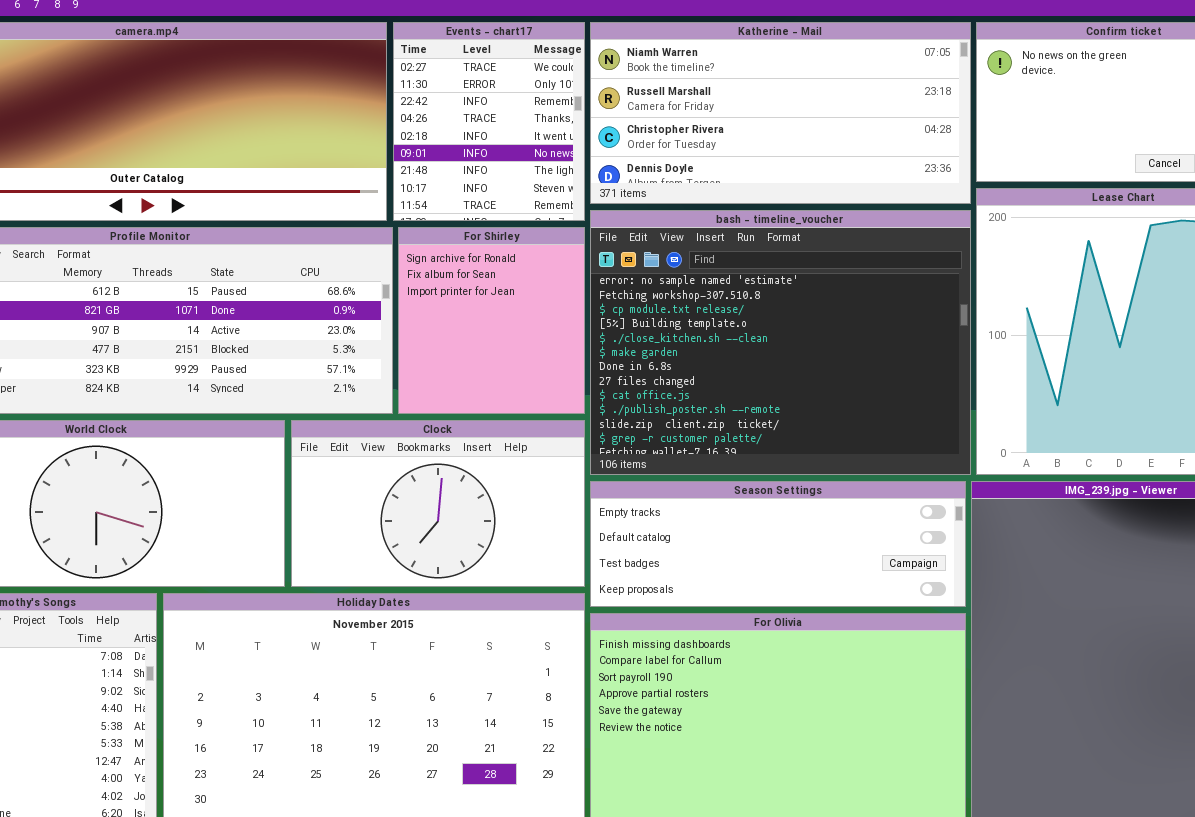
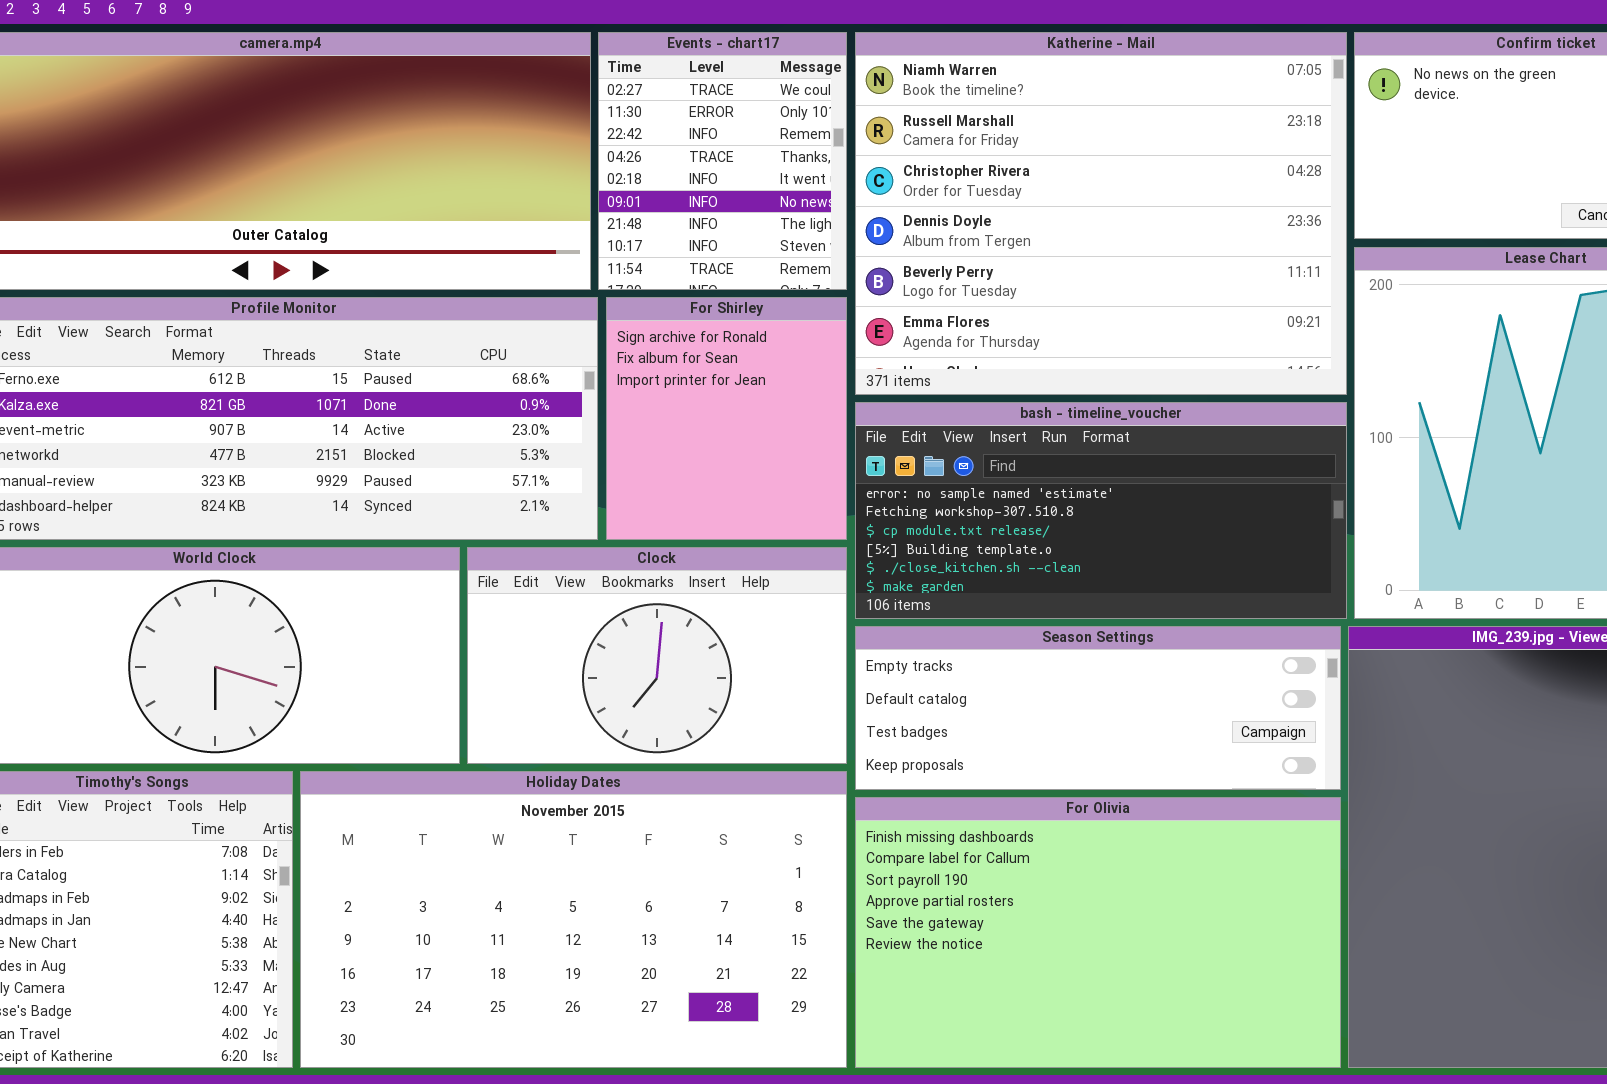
Katherine - Mail: [590,22,971,204] -> [855,32,1347,395], resized
bash - timeline_voucher: [590,210,971,475] -> [855,402,1347,619], resized

